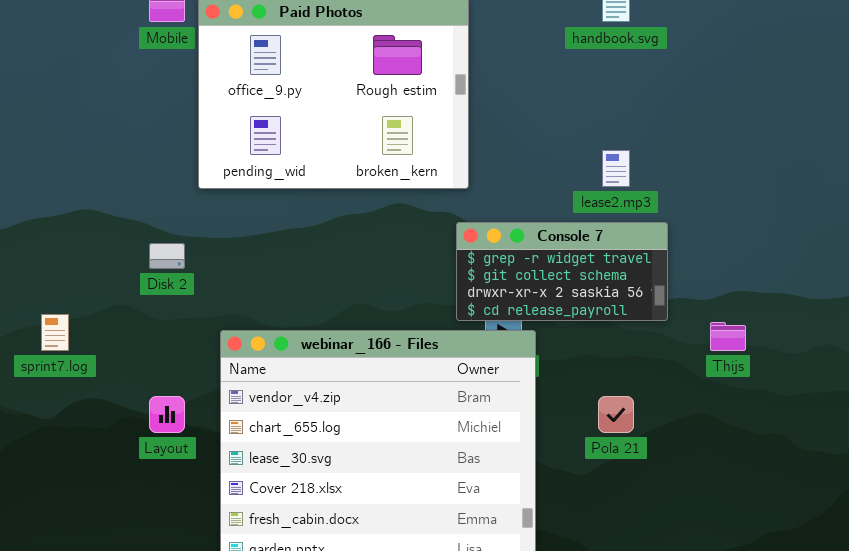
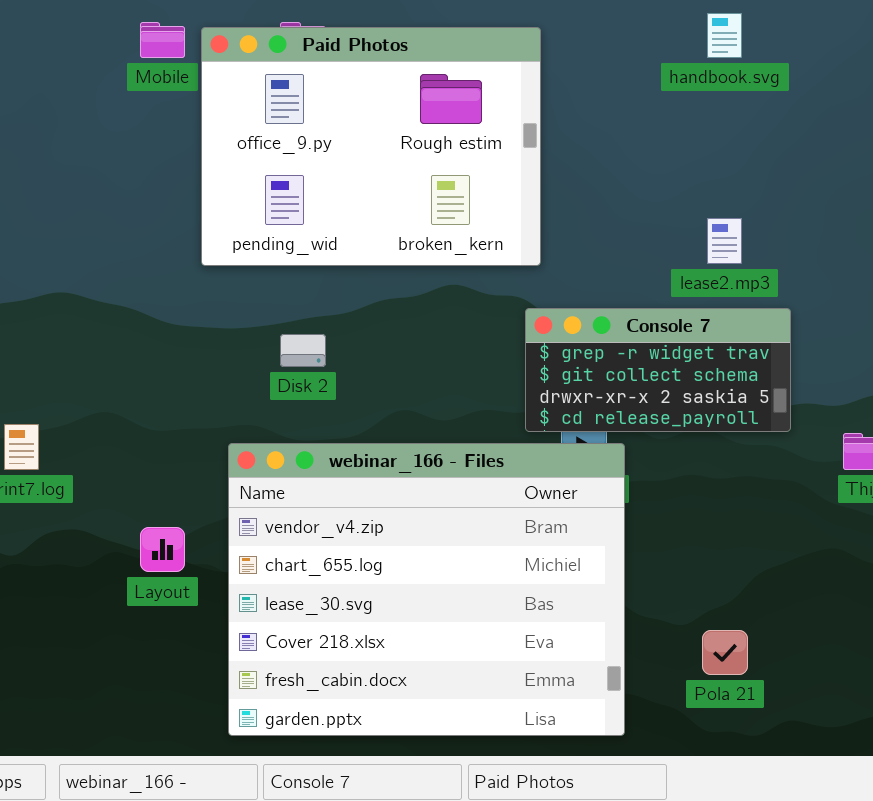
Disk 2: [149,243,185,269] -> [280,334,326,367], moved
Pola 21: [598,396,634,433] -> [702,630,748,675], moved

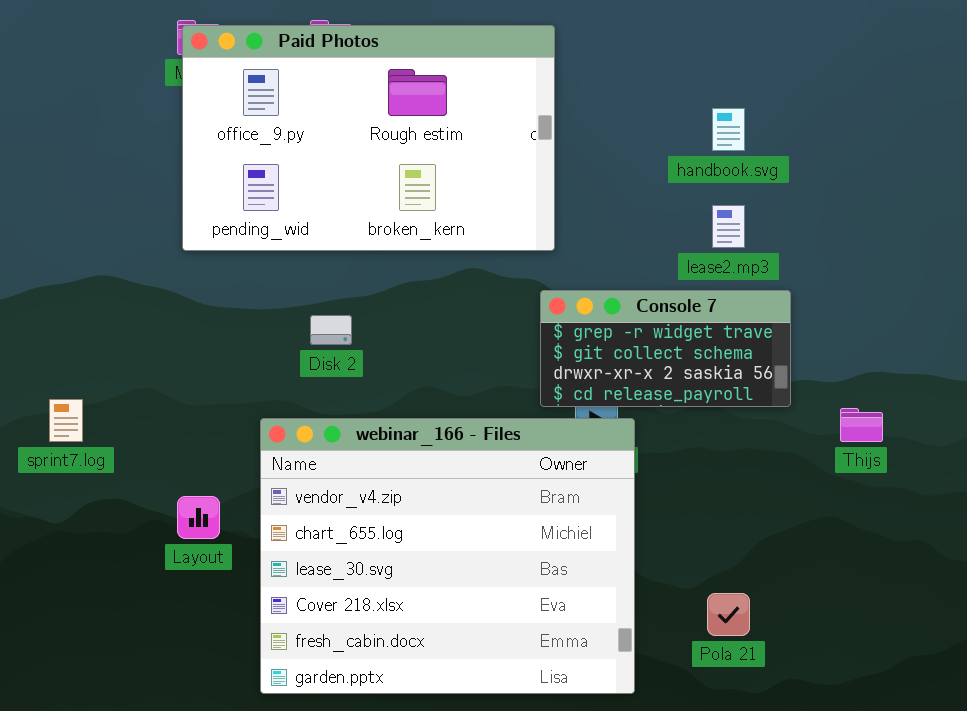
handbook.svg: [707,13,742,58] -> [712,108,745,151], moved
Paid Photos: [201,27,541,266] -> [182,25,555,251], resized

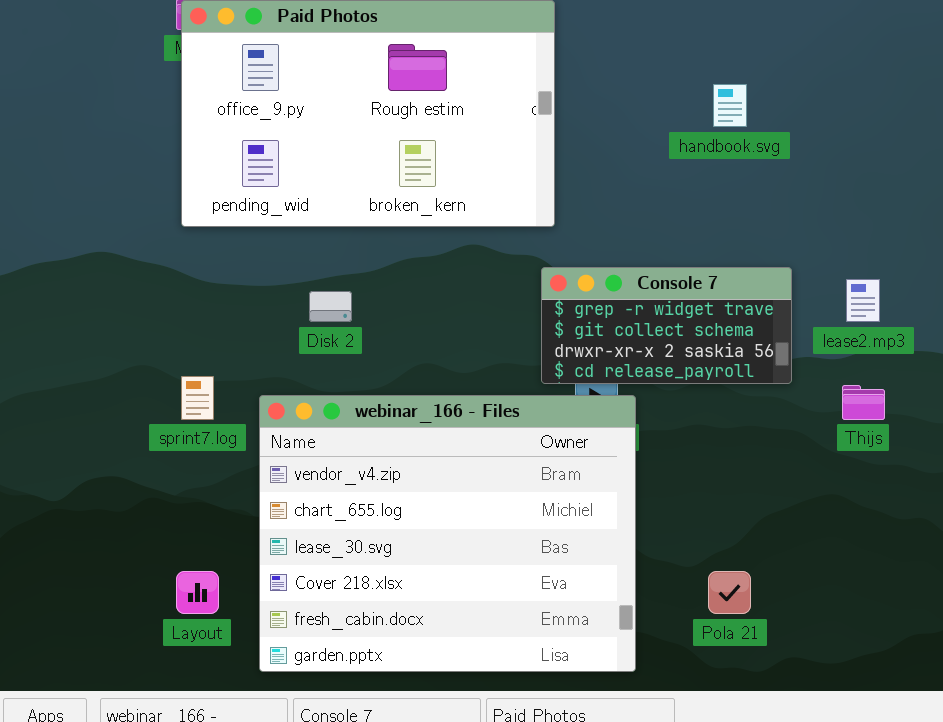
lease2.mp3: [712,205,745,248] -> [846,279,880,322], moved
sprint7.log: [49,399,83,442] -> [181,376,214,420], moved
Layout: [177,496,220,539] -> [176,571,219,614], moved

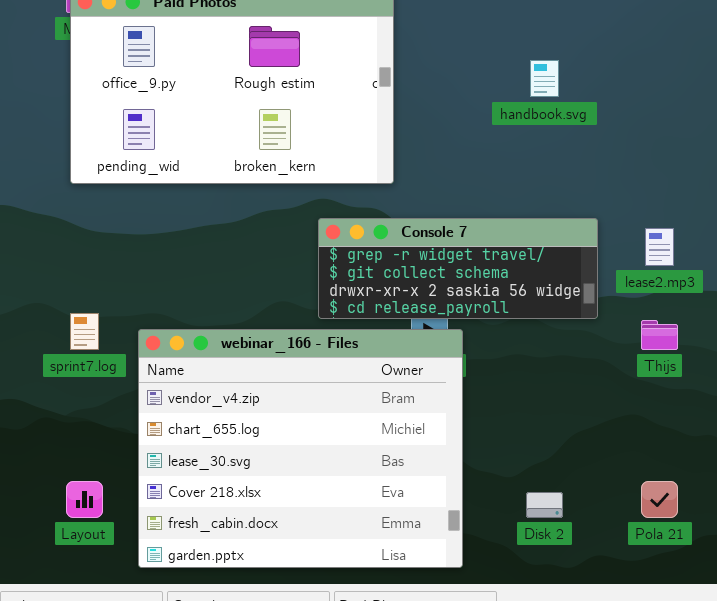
Console 7: [541,267,792,384] -> [318,218,598,319], resized
Disk 2: [309,291,352,322] -> [526,492,563,518], moved
Pola 21: [708,571,751,614] -> [641,481,678,518], moved

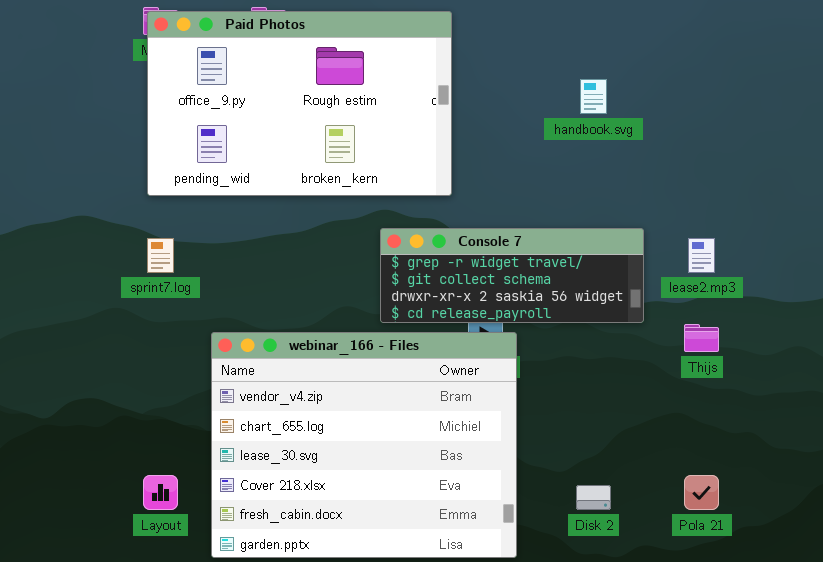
sprint7.log: [70,313,99,350] -> [147,238,174,273], moved

